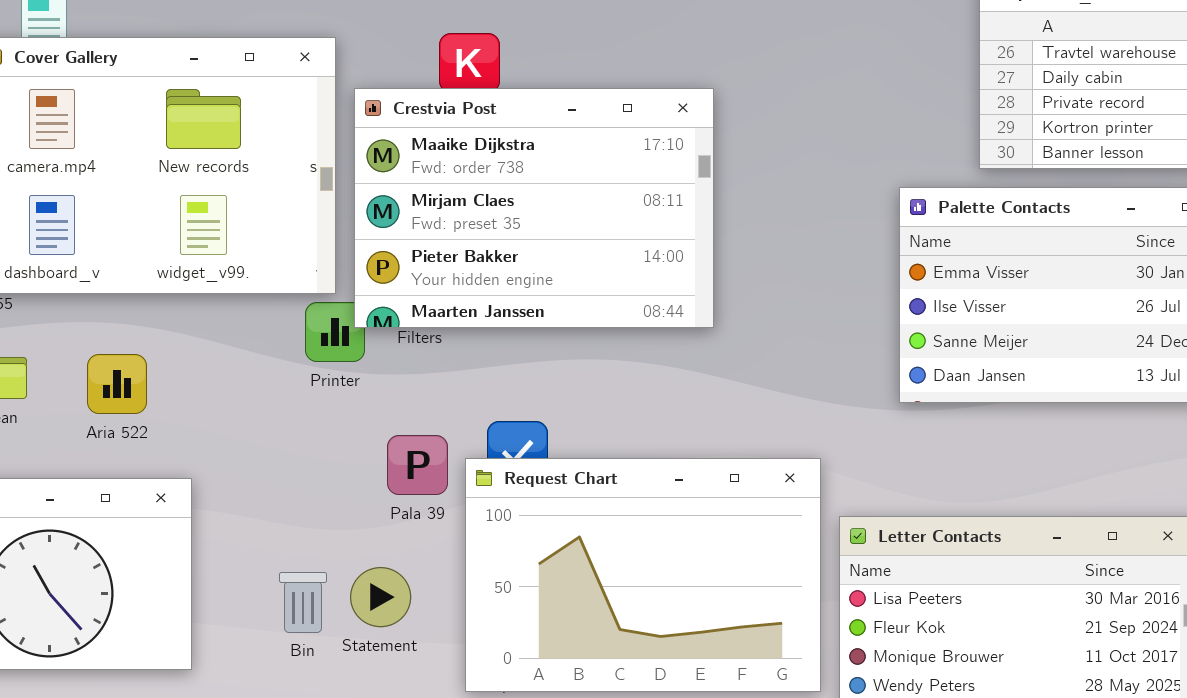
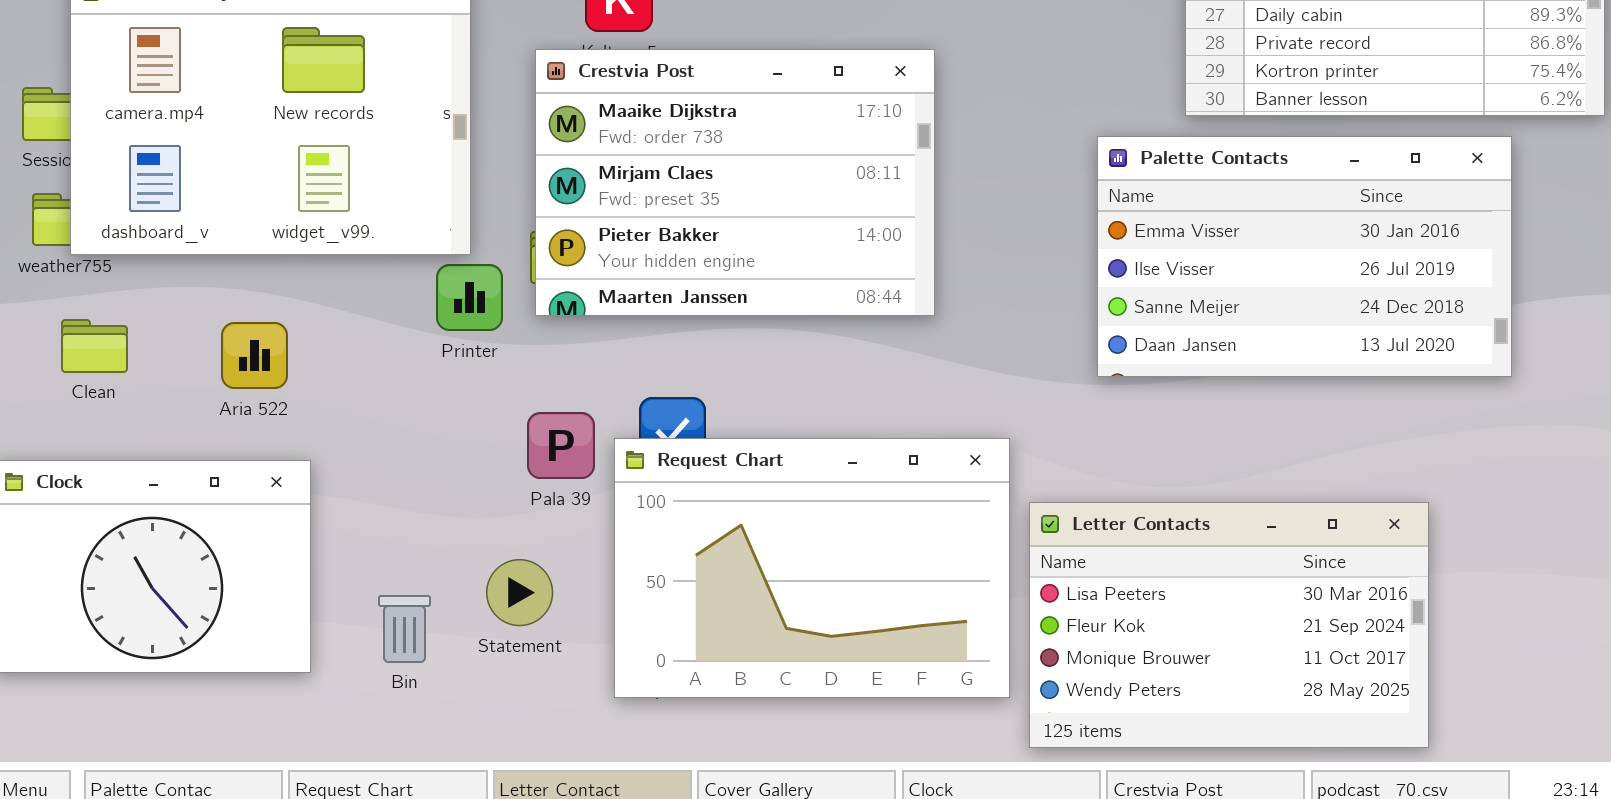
Crestvia Post: [354,88,714,328] -> [535,49,935,316], moved
Aria 522: [87,354,147,414] -> [221,322,288,389], moved
Bin: [279,572,327,633] -> [378,595,431,663], moved

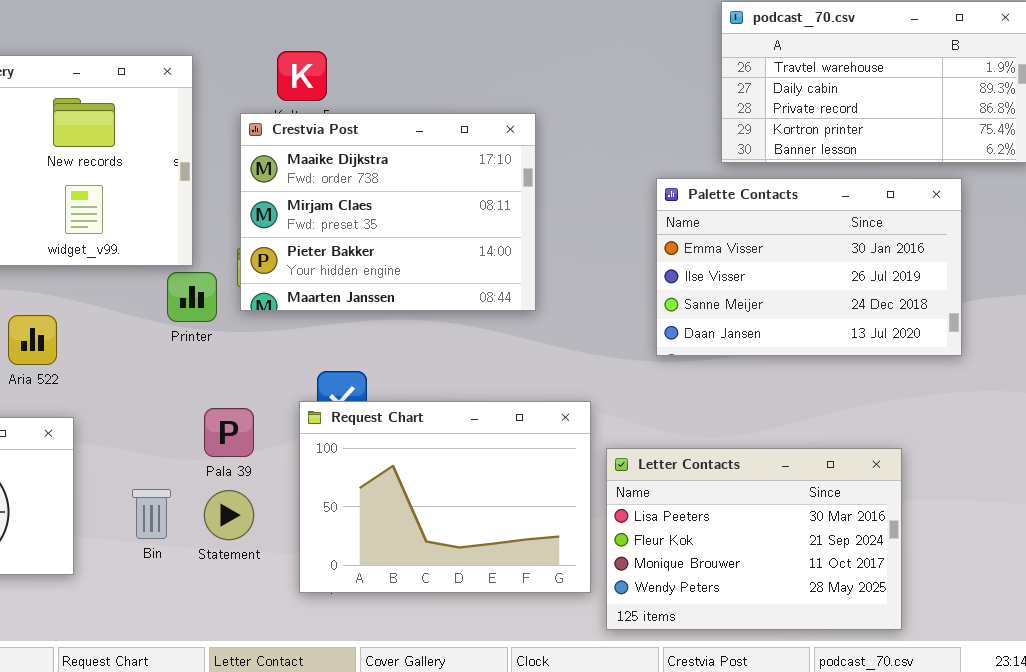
Pala 39: [527,412,595,479] -> [204,408,254,457], moved
Bin: [378,595,431,663] -> [132,489,171,539], moved

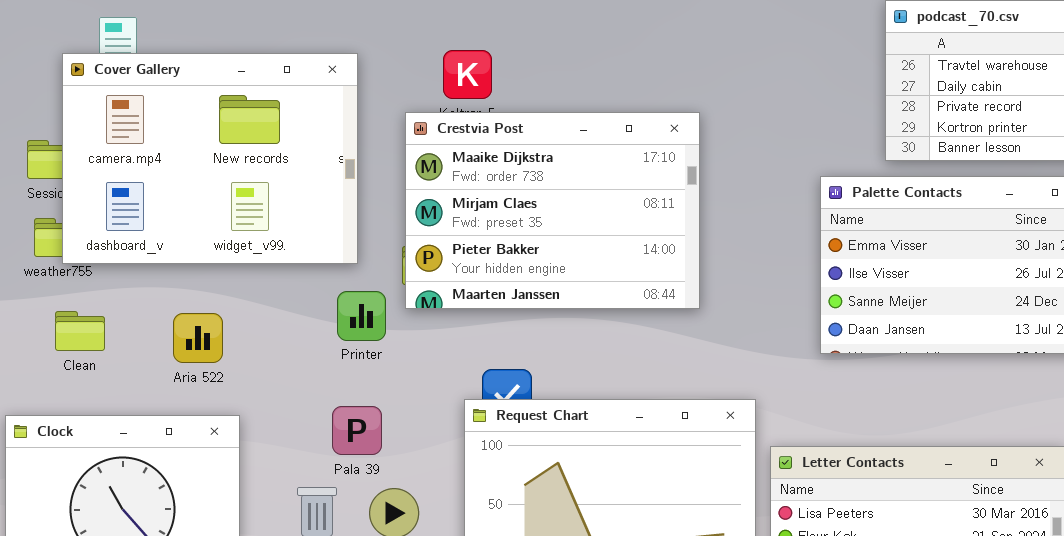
Printer: [167,272,217,322] -> [337,291,386,341], moved
Pala 39: [204,408,254,457] -> [332,406,382,455], moved

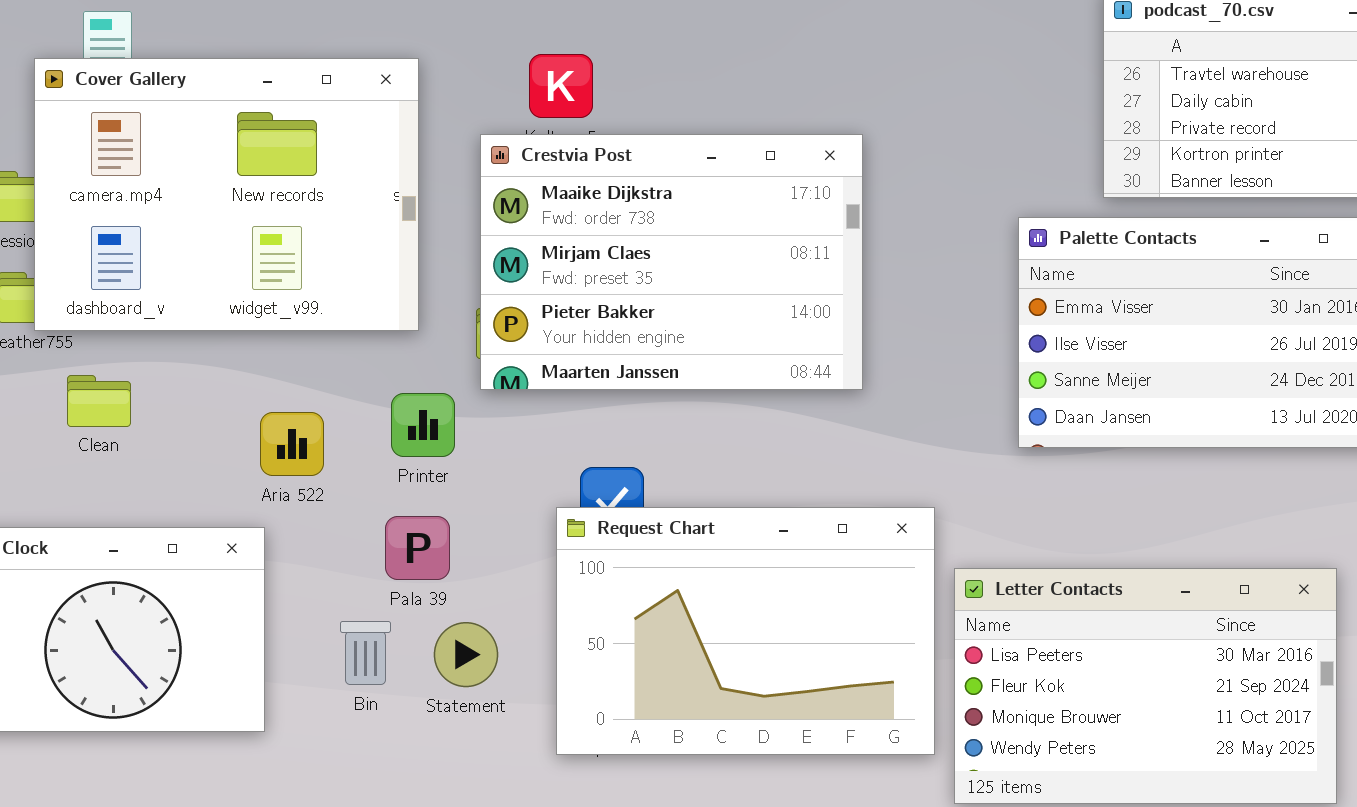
Printer: [337,291,386,341] -> [391,393,455,457], moved
Clean: [55,311,105,351] -> [67,375,131,427], moved
Aria 522: [173,313,223,363] -> [260,412,324,476], moved

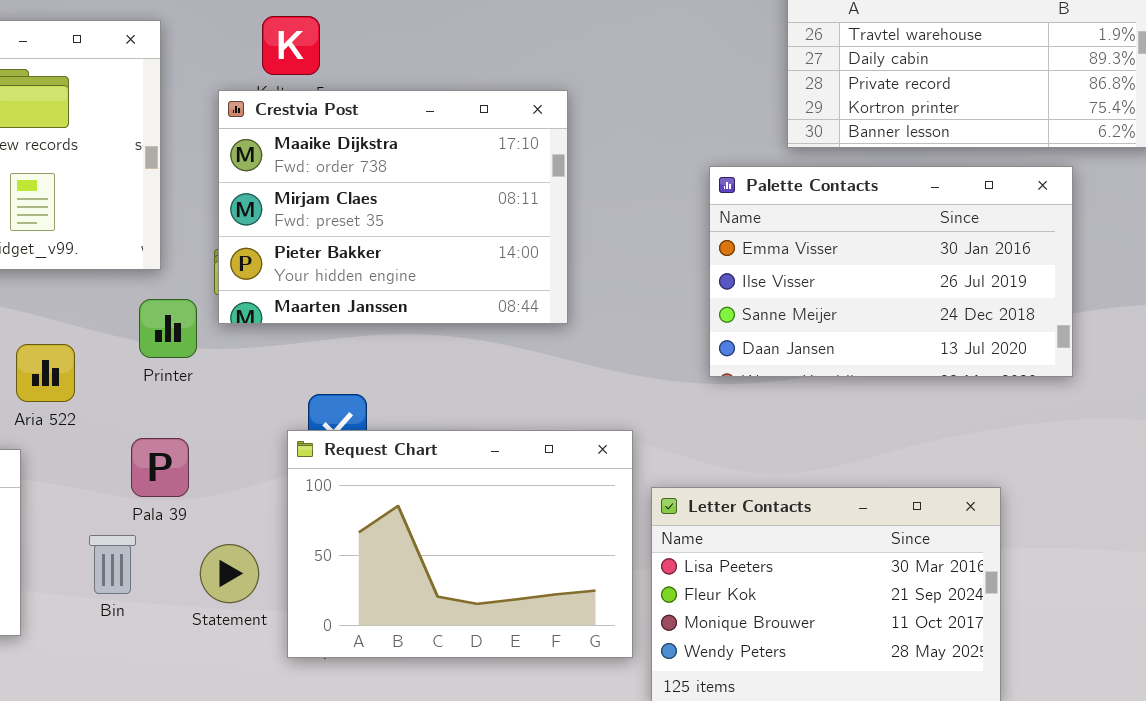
Printer: [391,393,455,457] -> [139,299,197,358], moved
Statement: [434,622,498,687] -> [200,544,259,603], moved

